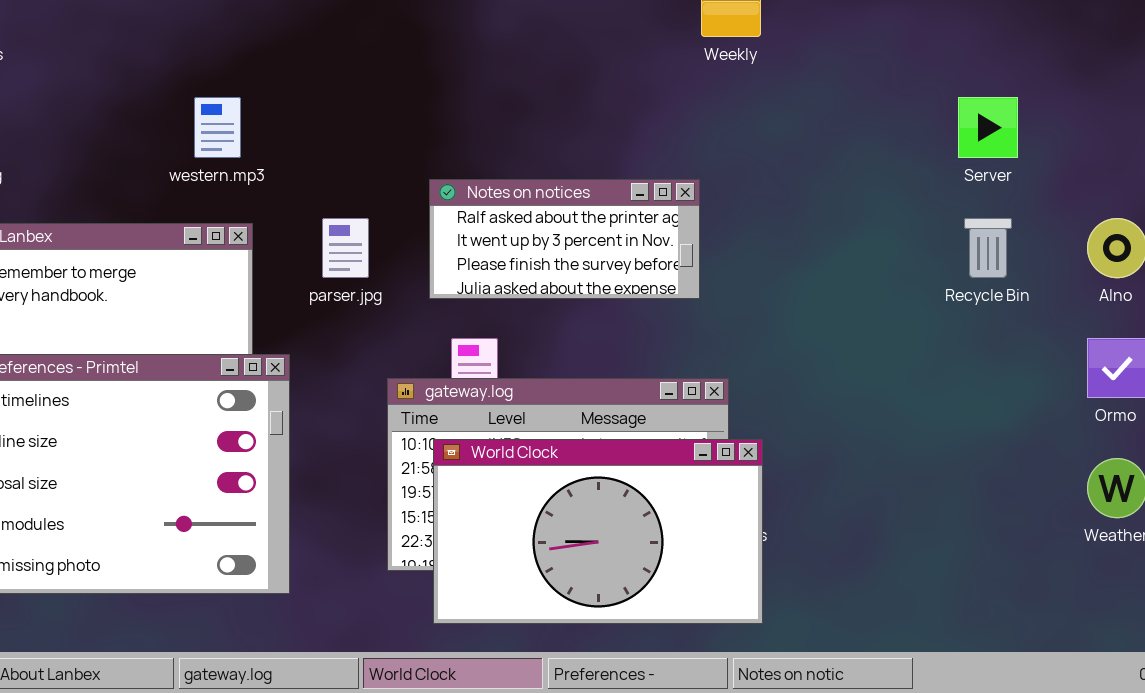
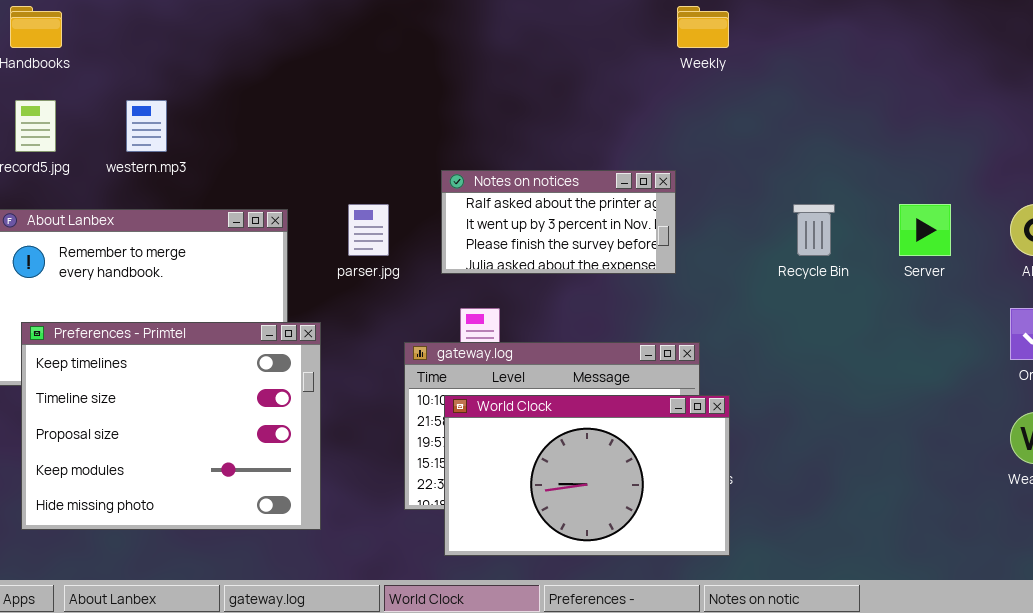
western.mp3: [194,97,241,158] -> [126,100,167,152], moved
Server: [958,97,1018,158] -> [899,204,951,256], moved
Recycle Bin: [964,218,1012,278] -> [793,204,835,256], moved

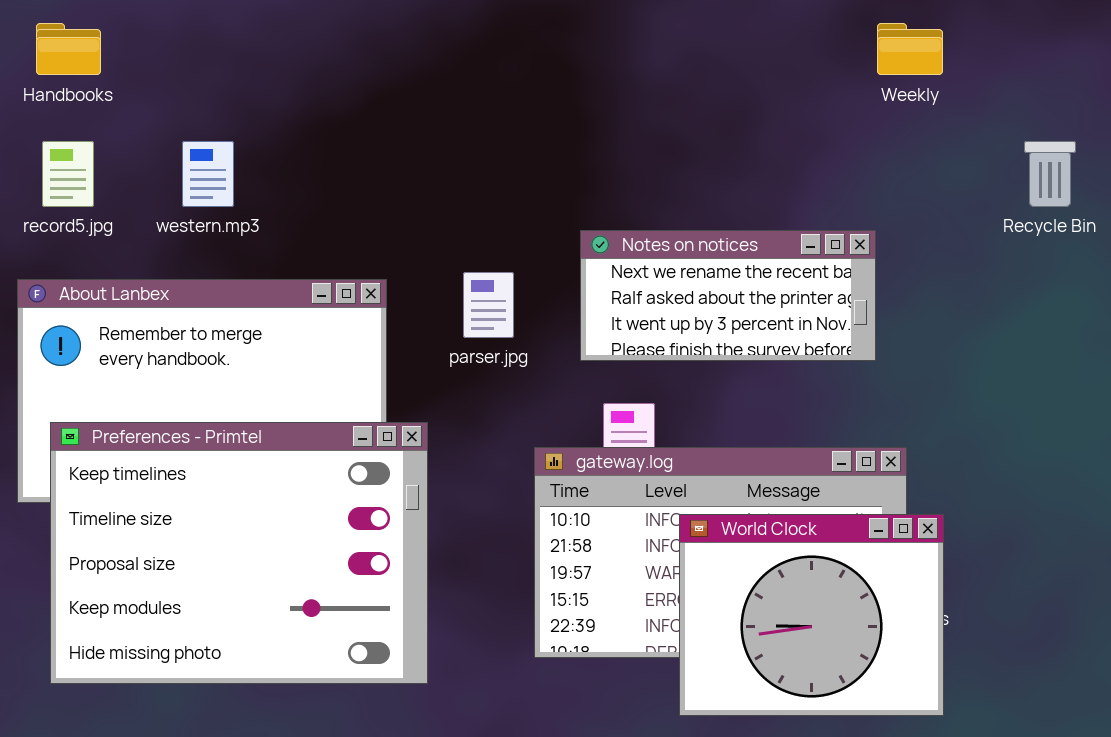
Notes on notices: [441,170,676,274] -> [580,230,876,361], scrolled up 1 row
Recycle Bin: [793,204,835,256] -> [1024,141,1076,207], moved
World Clock: [444,395,730,556] -> [679,514,944,716], resized

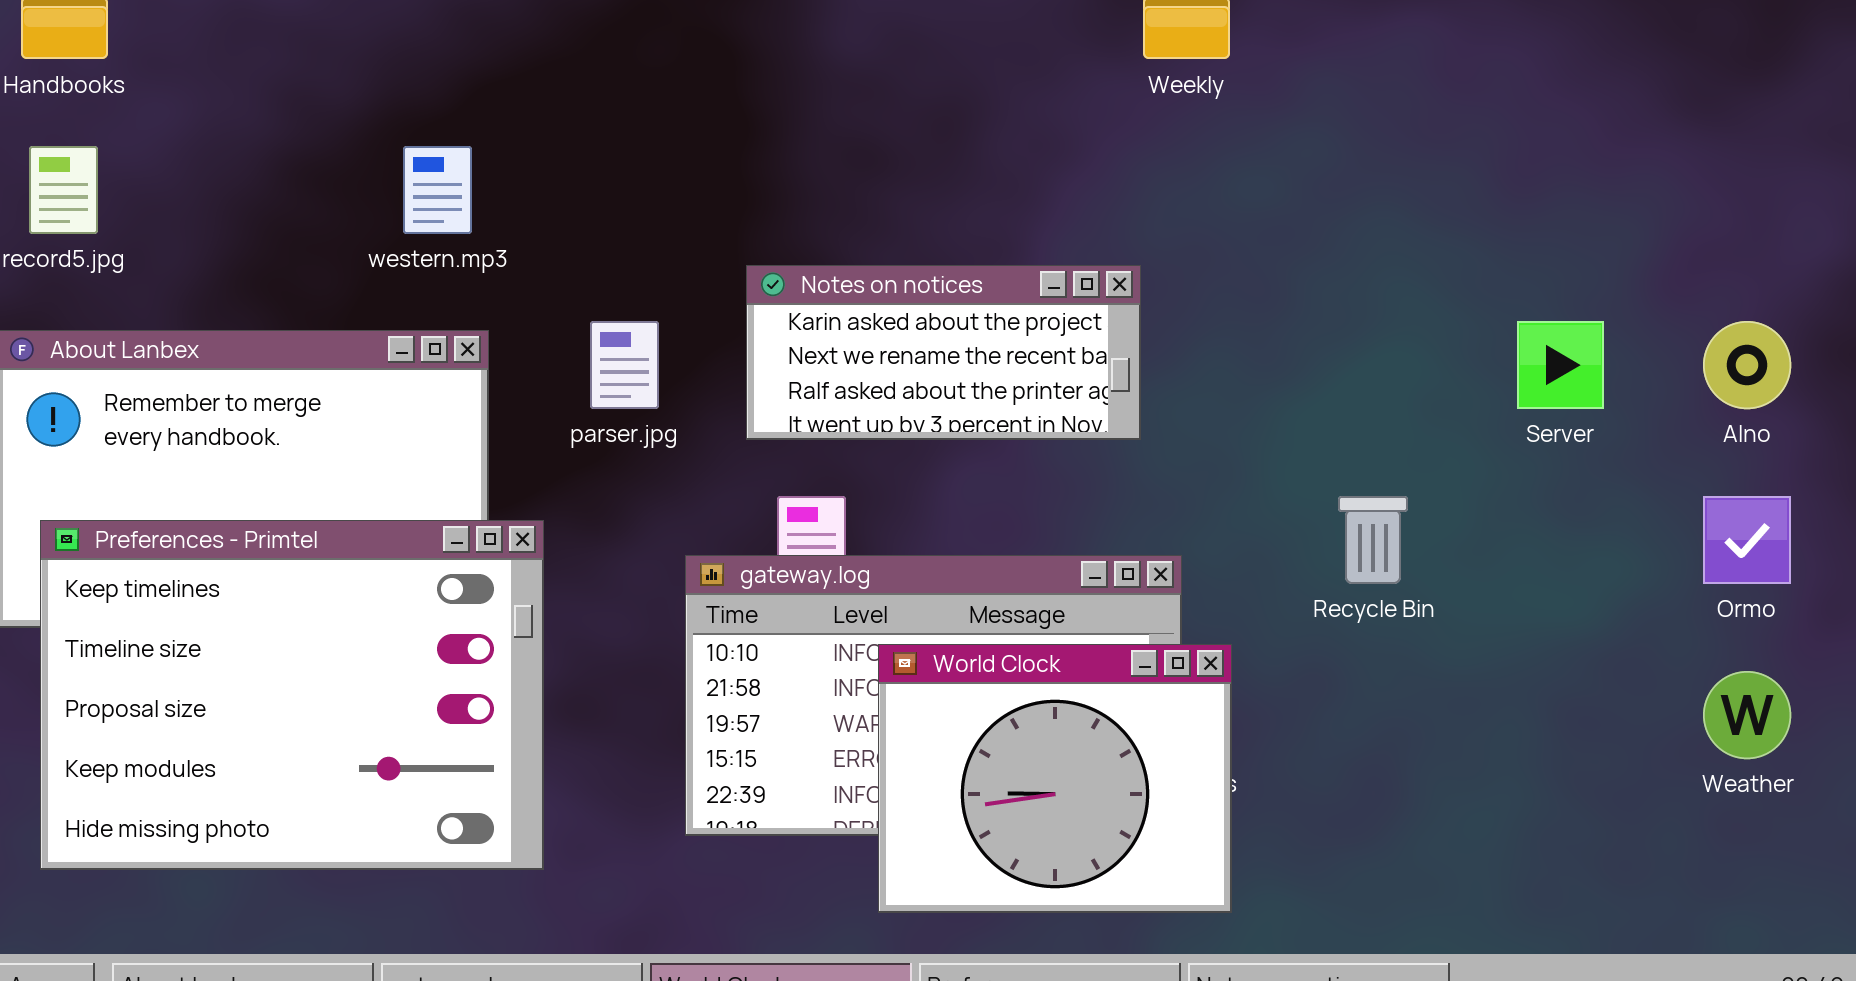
western.mp3: [182,141,234,207] -> [403,146,472,234], moved
Recycle Bin: [1024,141,1076,207] -> [1338,496,1408,584], moved
Notes on notices: [580,230,876,361] -> [746,265,1141,440], scrolled up 1 row

